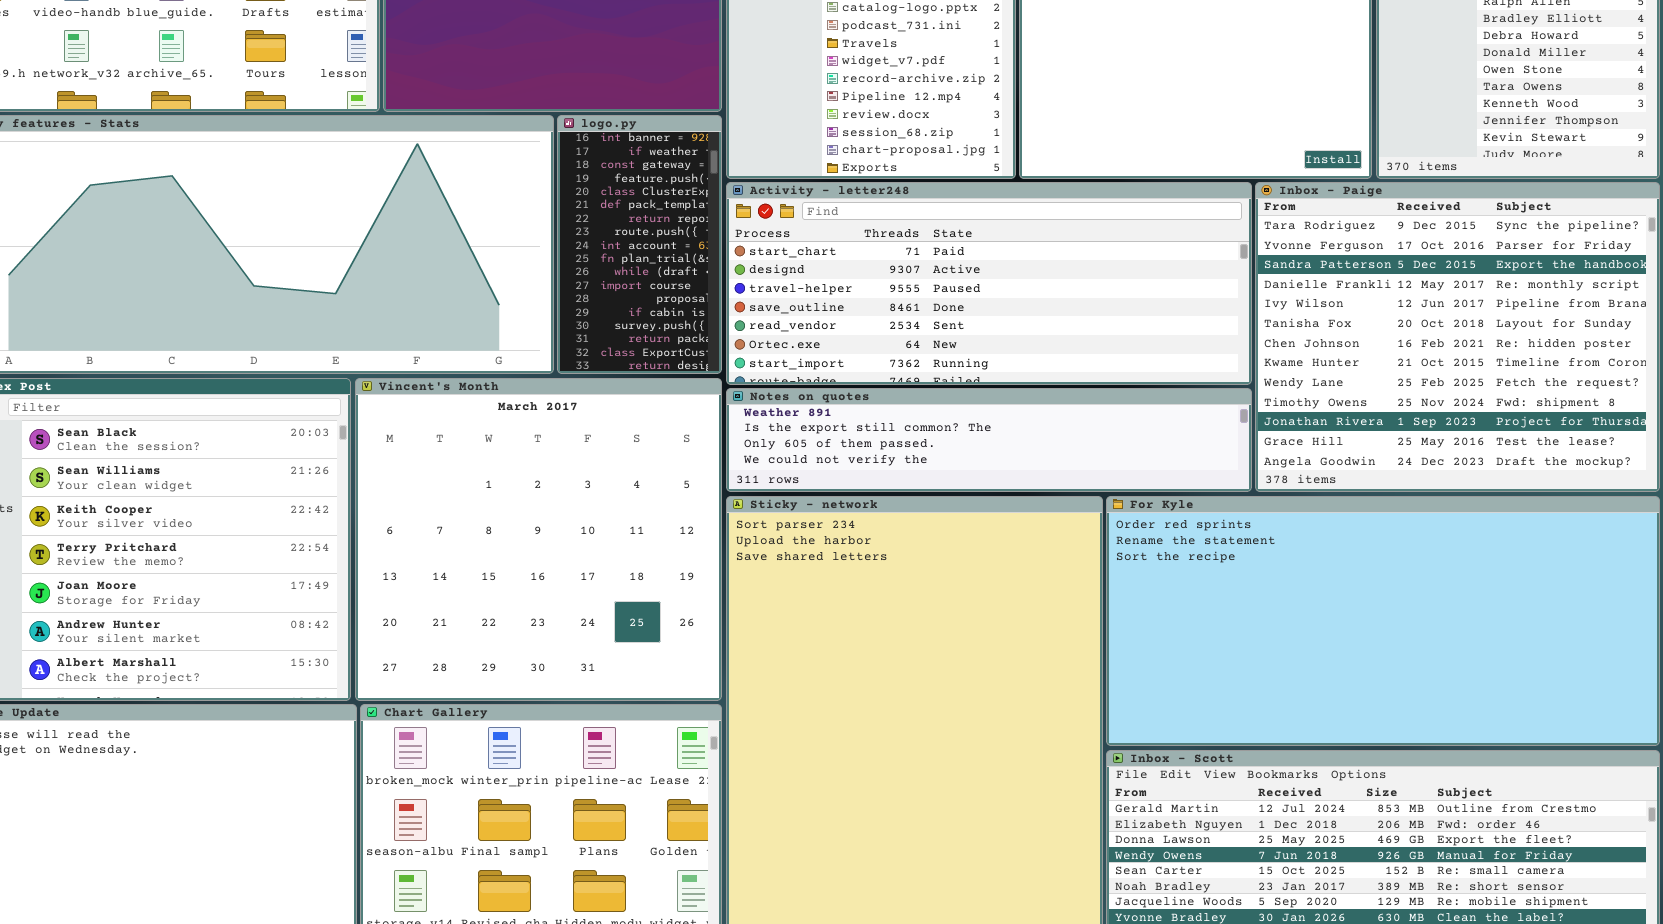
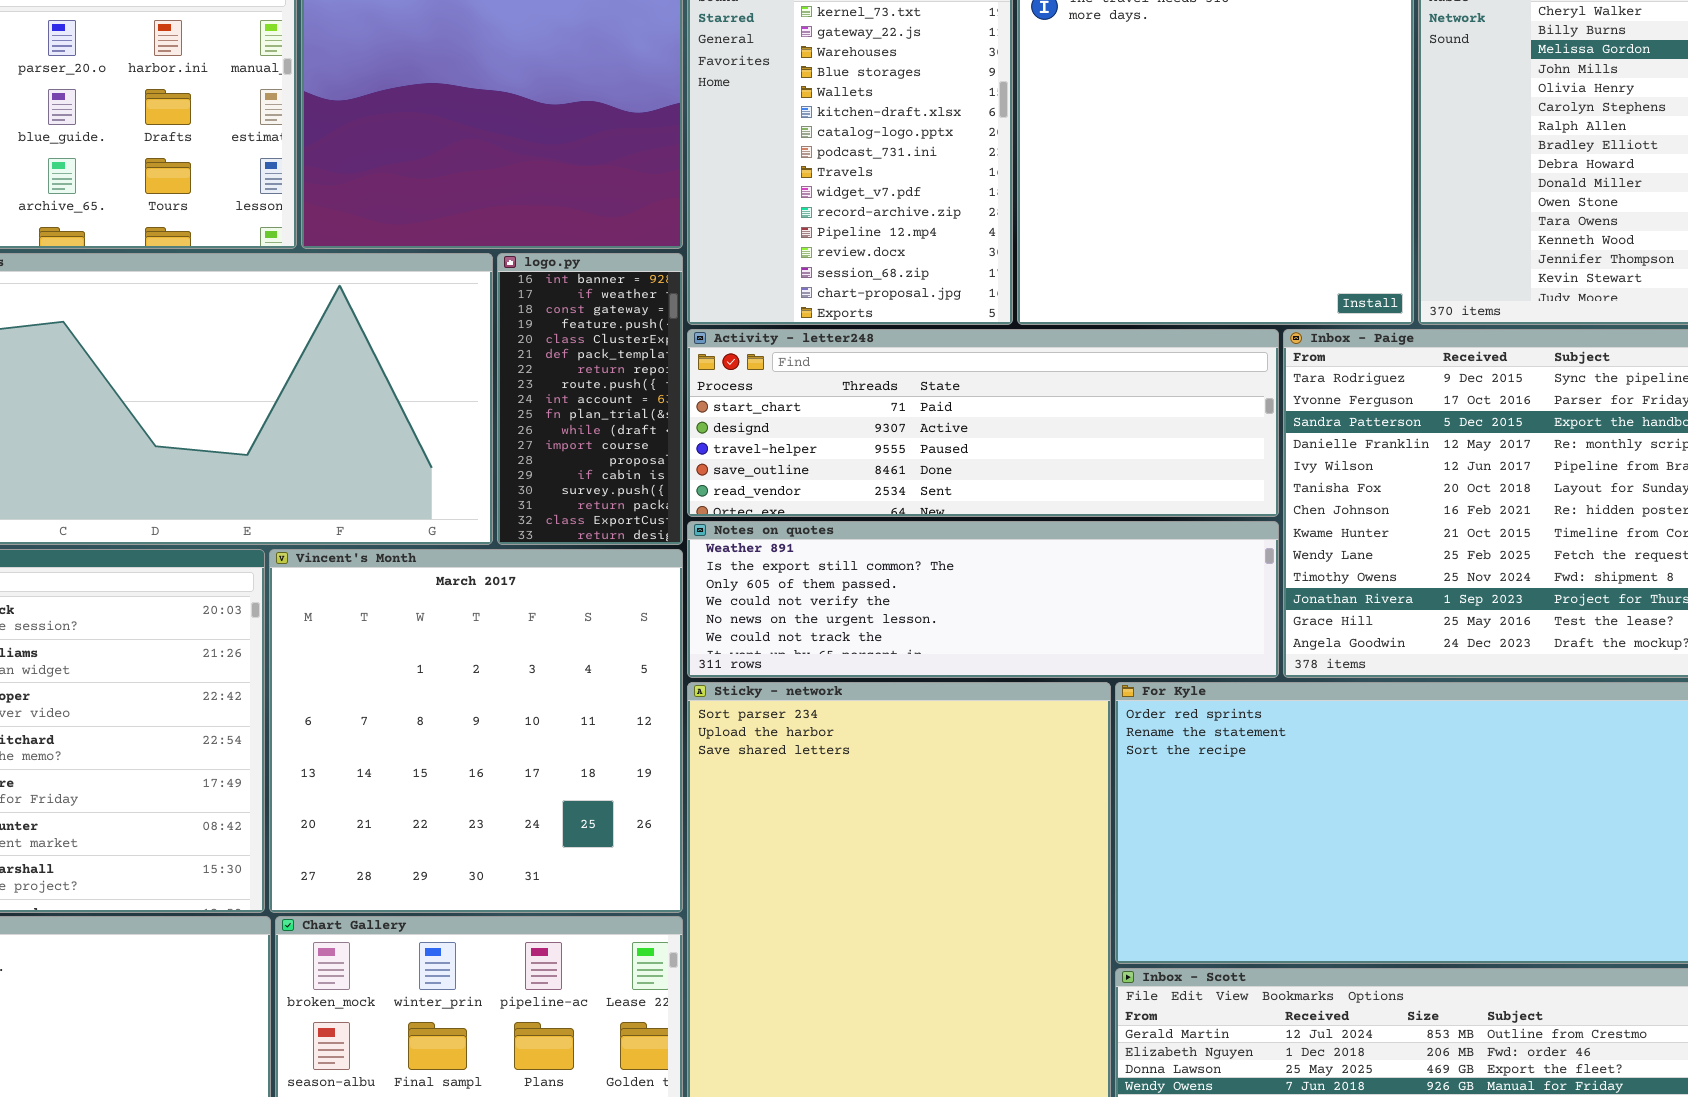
Activity - letter248: [726,182,1252,385] -> [687,329,1279,517], resized
Notes on quotes: [726,388,1252,492] -> [687,521,1279,678], resized

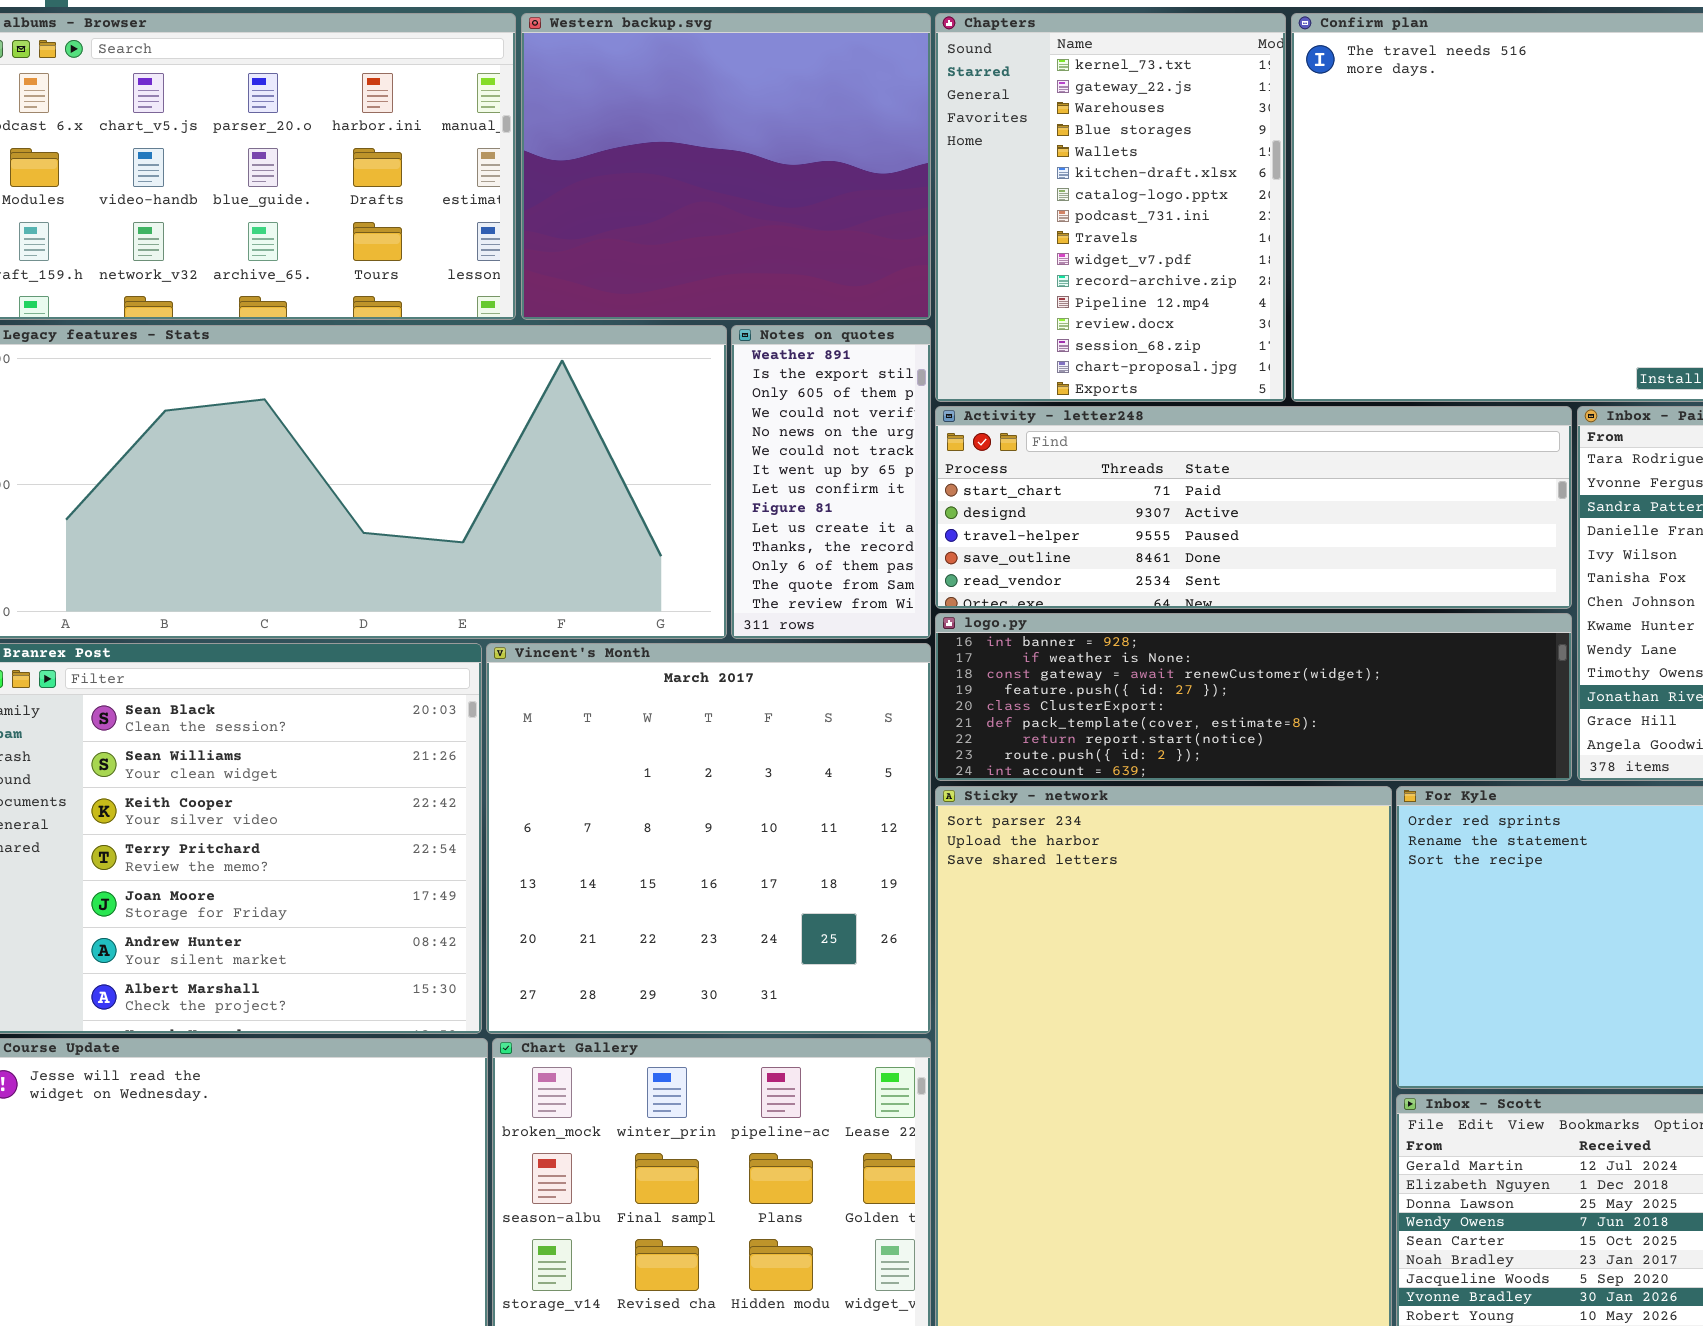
logo.py: [497,253,683,545] -> [935,613,1572,781], moved, resized
Notes on quotes: [687,521,1279,678] -> [731,325,931,639], moved, resized

